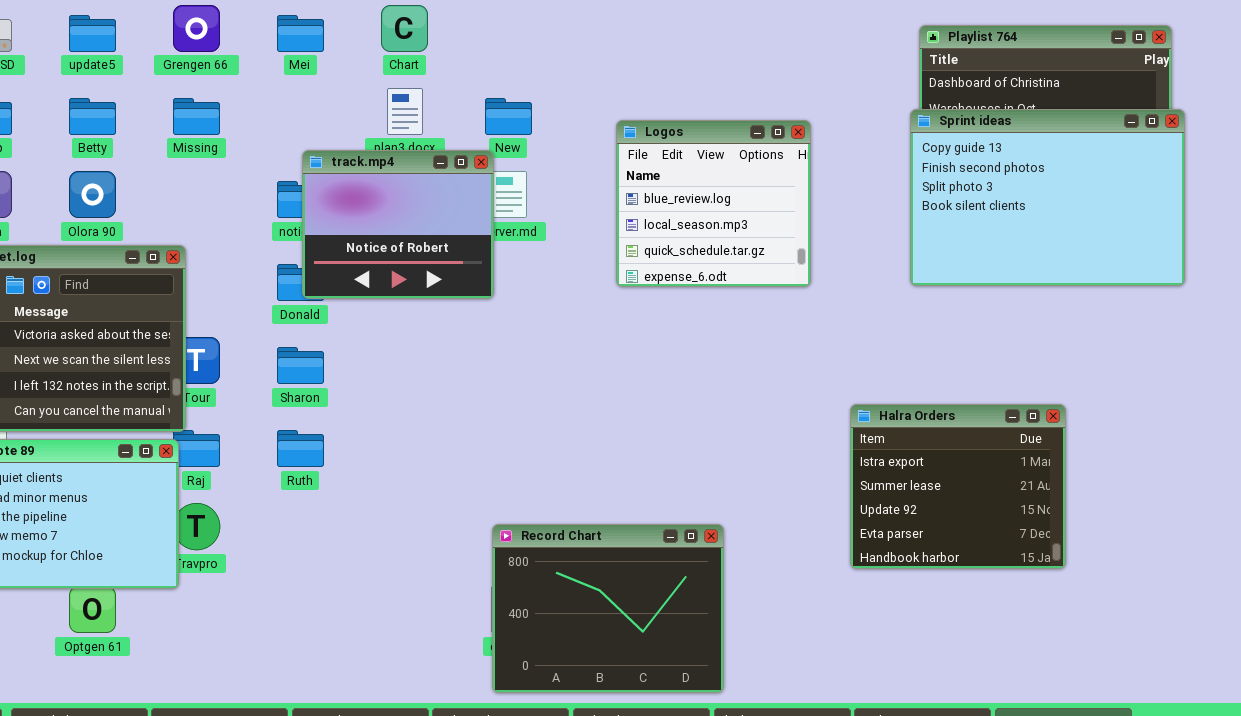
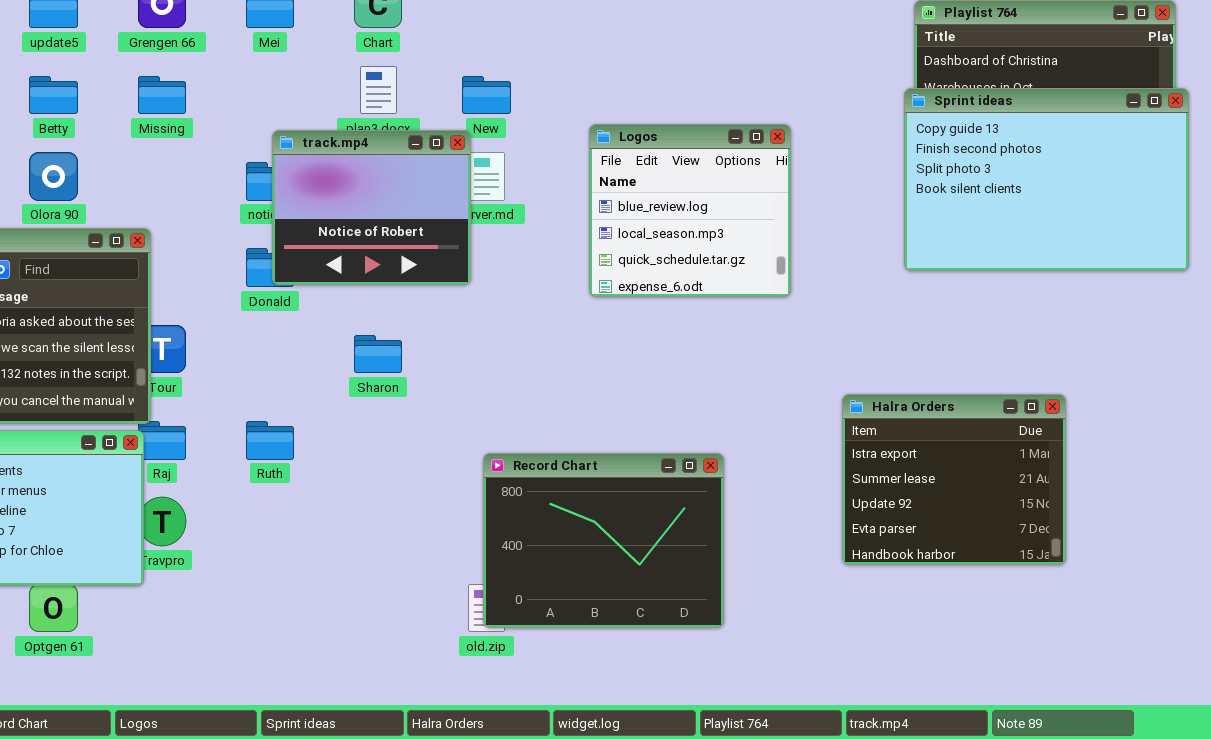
Logos: [616,120,811,287] -> [589,124,791,297], moved
Sharon: [277,347,324,384] -> [354,335,402,373], moved
Record Chart: [492,524,724,693] -> [483,453,724,628], moved

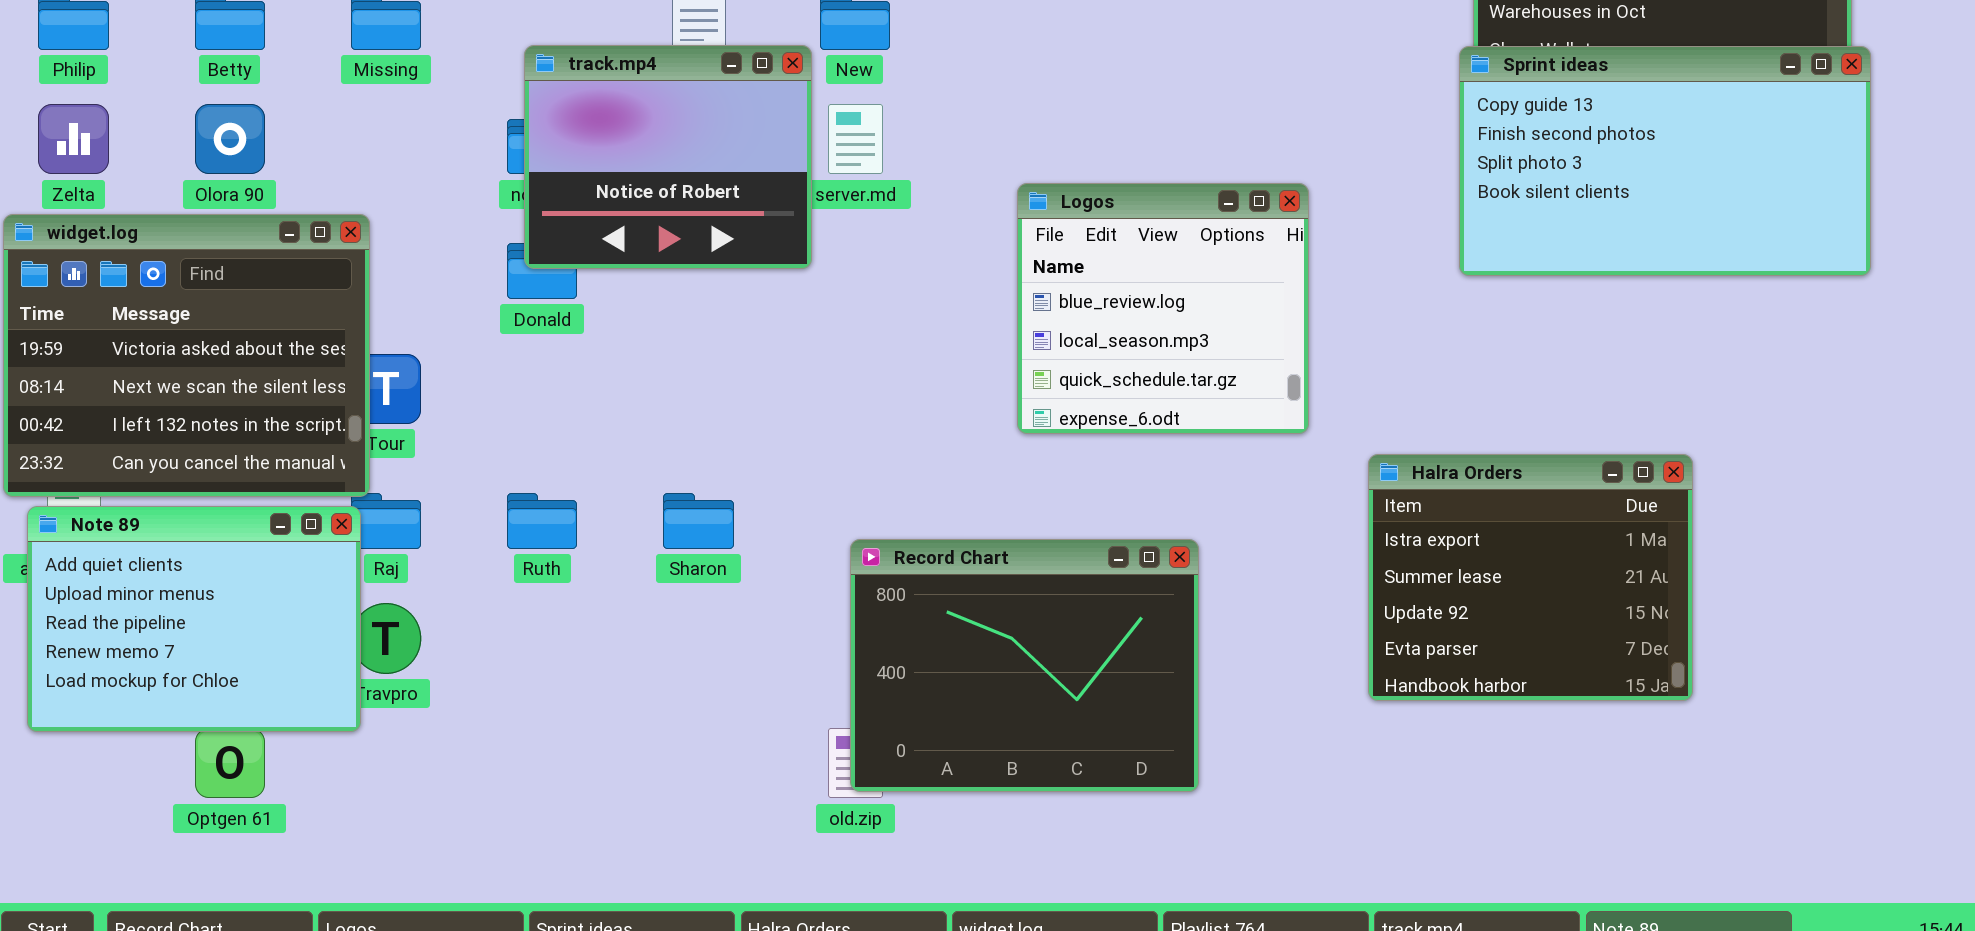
Sprint ideas: [904,88,1189,271] -> [1459,46,1871,276], resized
Logos: [589,124,791,297] -> [1017,183,1309,434], moved
track.mp4: [272,130,471,285] -> [524,45,812,269], moved
Sharon: [354,335,402,373] -> [663,493,734,549], moved

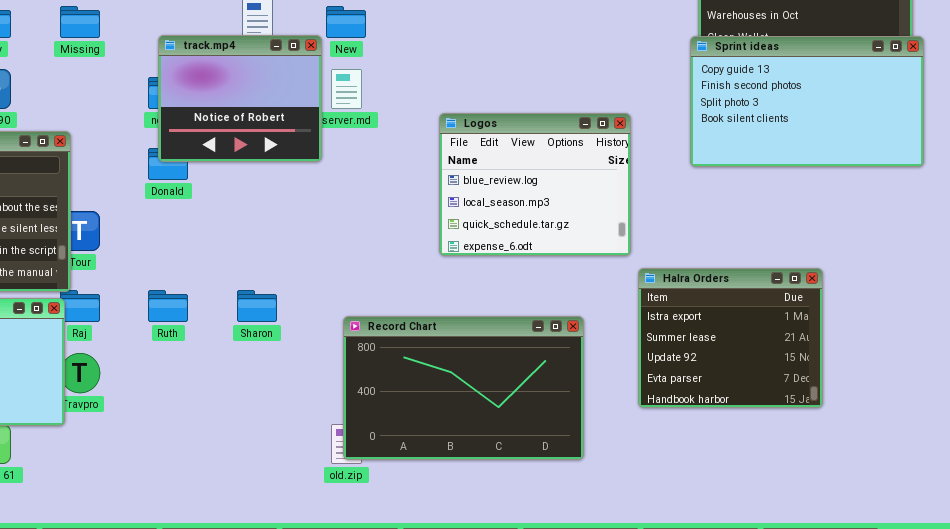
Logos: [1017,183,1309,434] -> [439,113,631,256], resized
Record Chart: [850,539,1199,792] -> [343,316,584,460], resized

